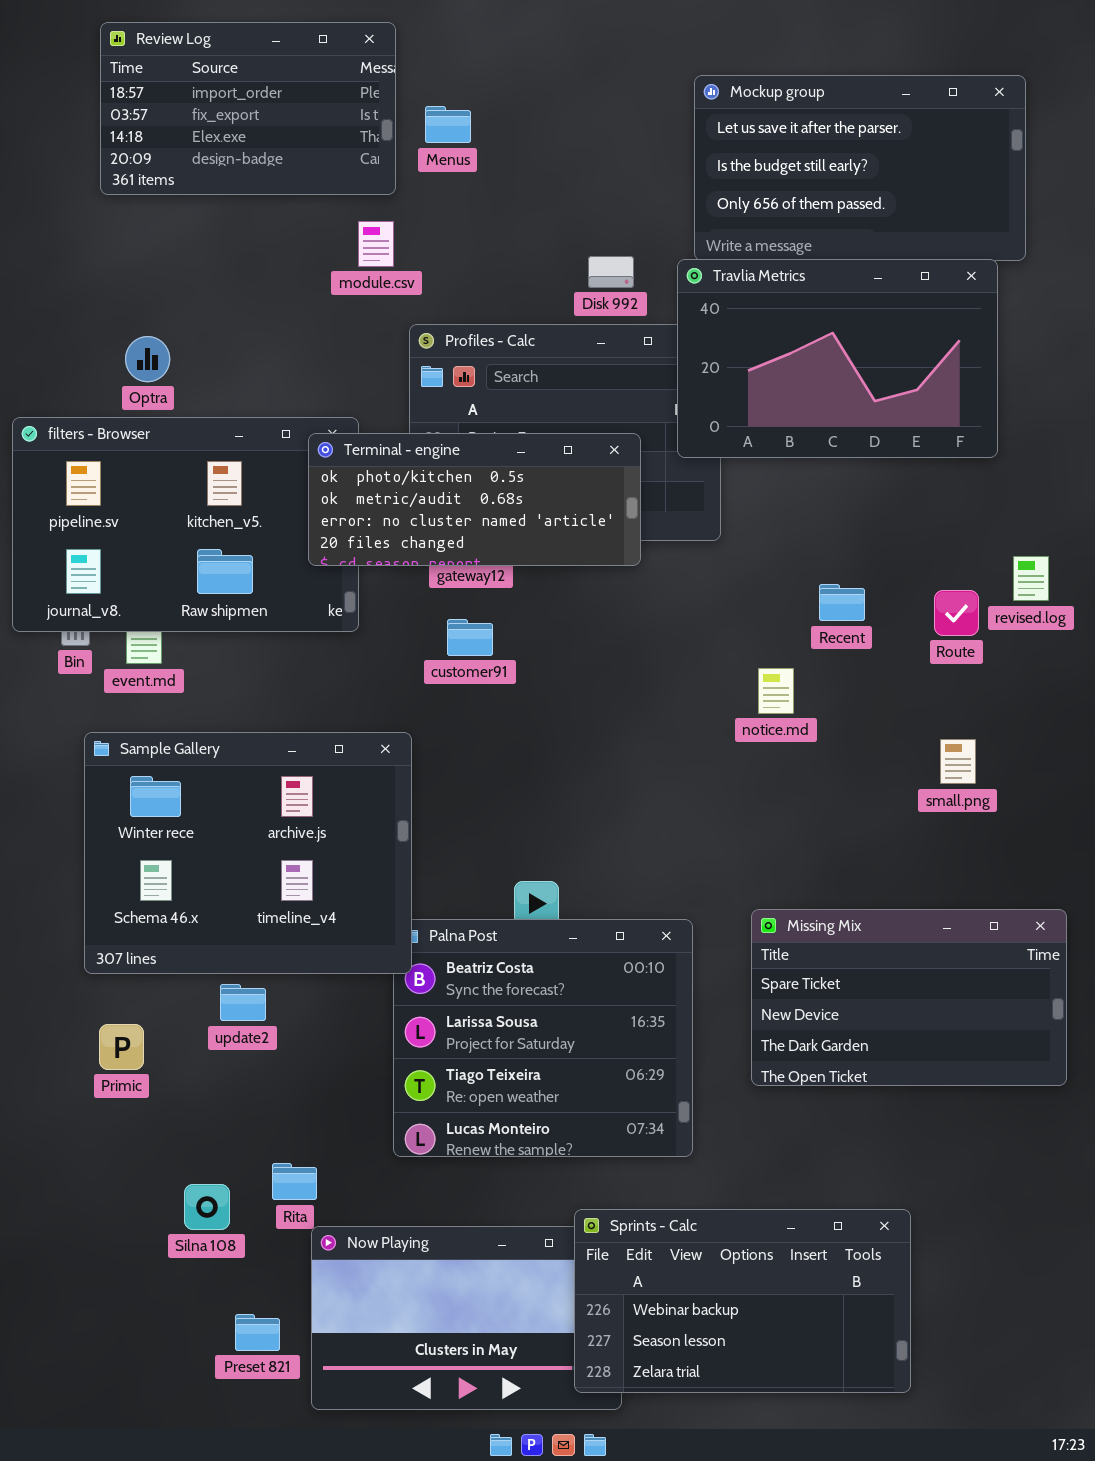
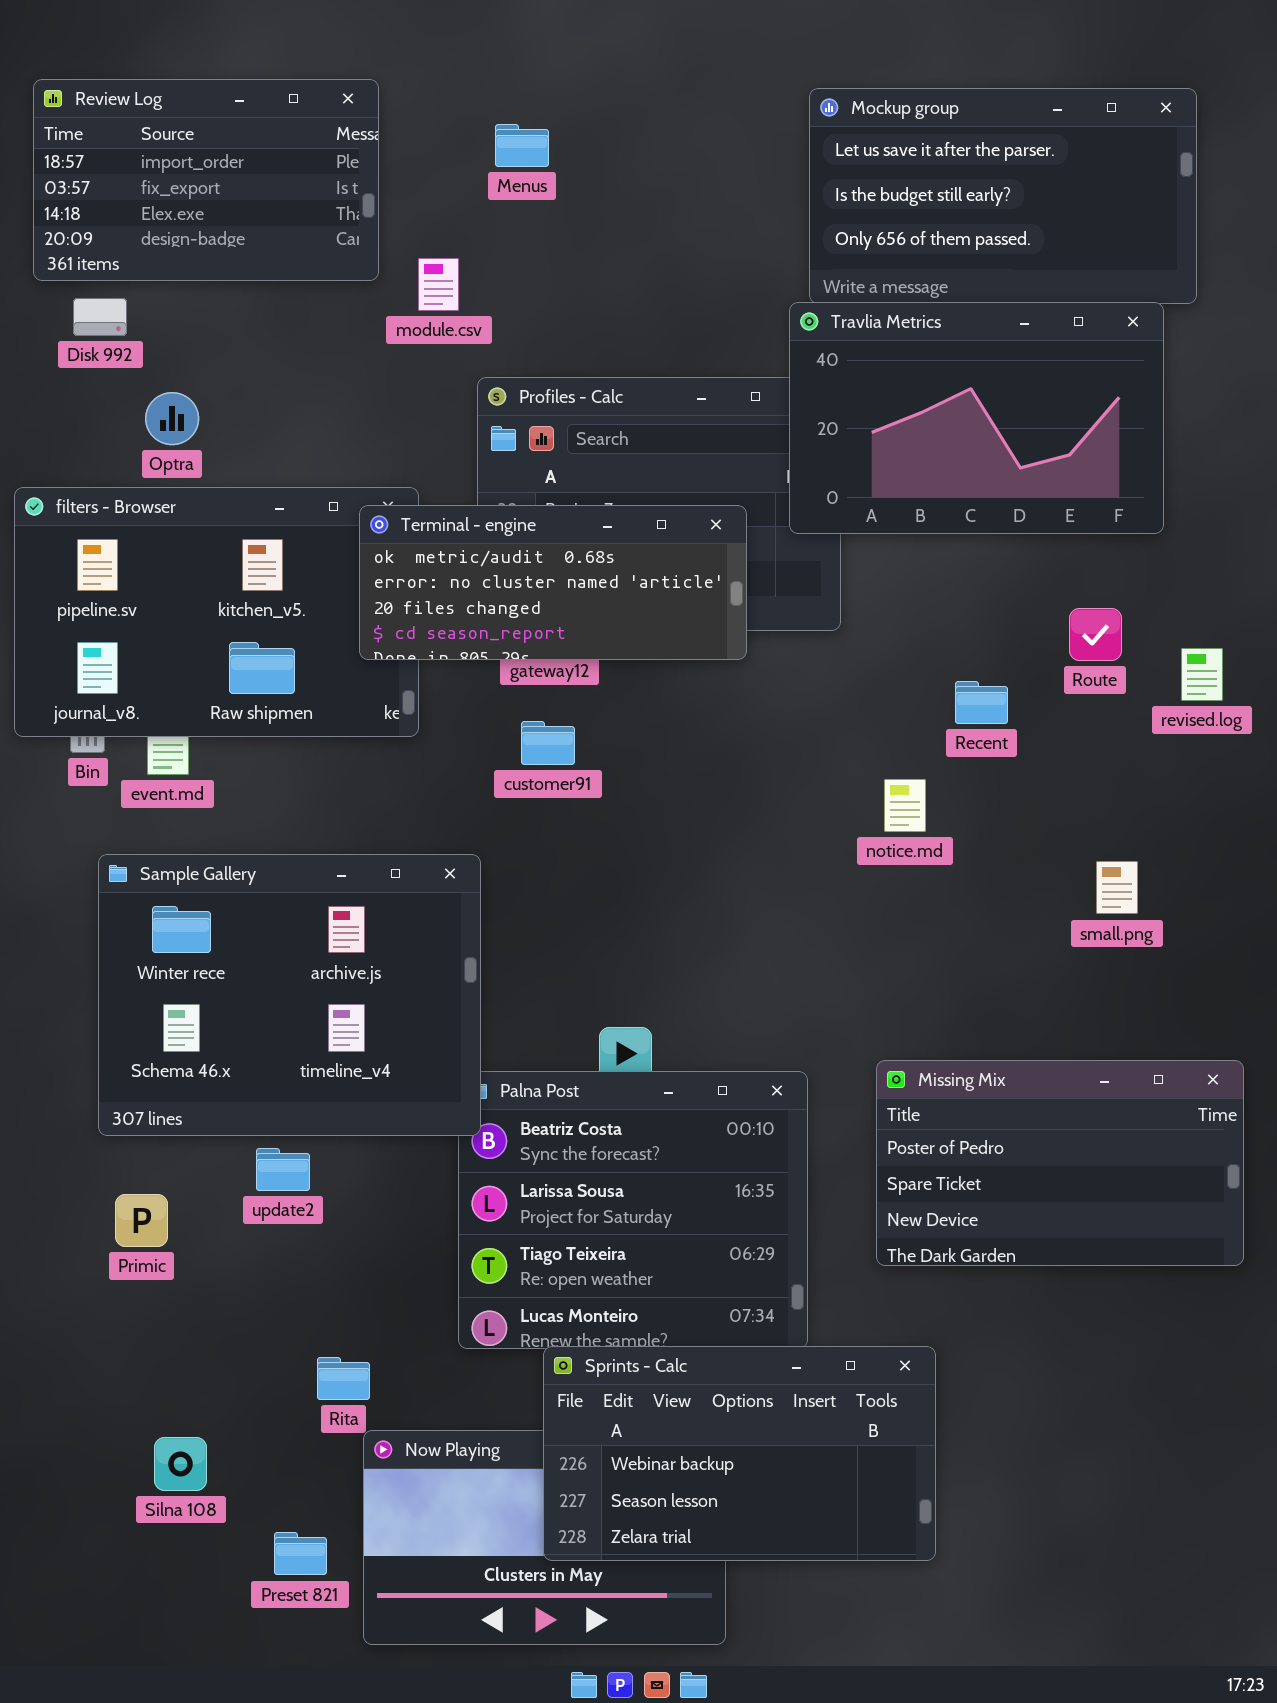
Review Log: [100,22,396,195] -> [33,79,379,281], moved
Disk 992: [588,256,634,288] -> [73,298,127,336], moved
Terminal - engine: [308,433,641,566] -> [359,505,747,660], scrolled down 1 row
Route: [934,590,979,636] -> [1069,608,1122,661], moved
Missing Mix: [751,909,1067,1086] -> [876,1060,1244,1266], scrolled up 1 row
Silna 108: [184,1184,230,1230] -> [154,1437,207,1491], moved
Sprints - Calc: [574,1209,911,1393] -> [543,1346,936,1561], moved

